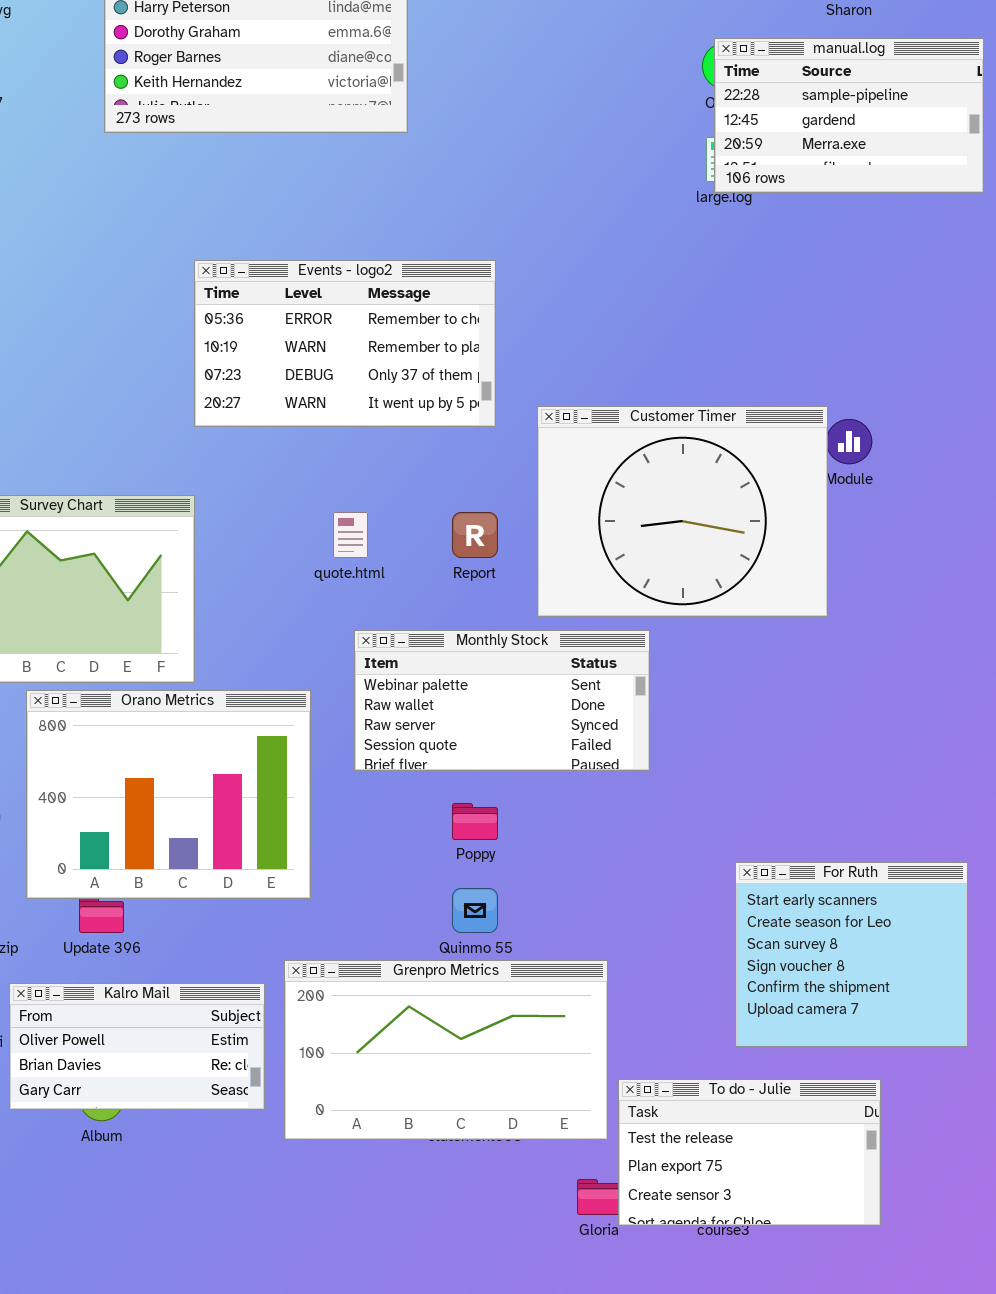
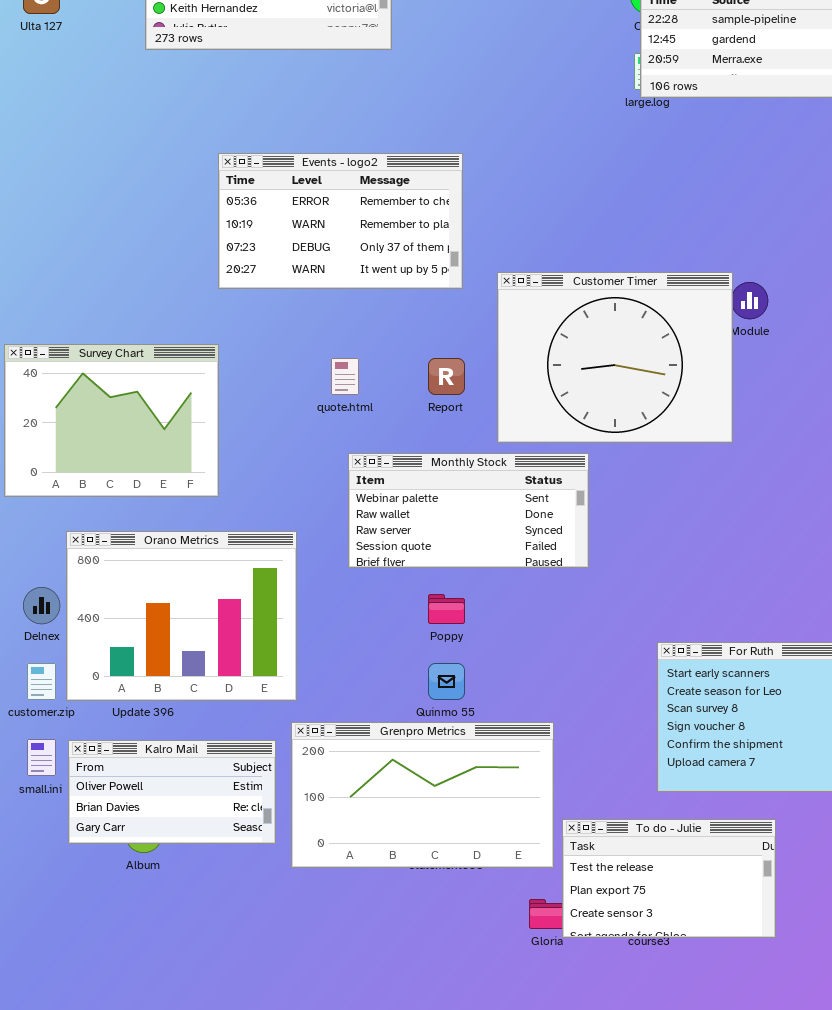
Orano Metrics: [26,690,311,899] -> [66,531,297,701], moved

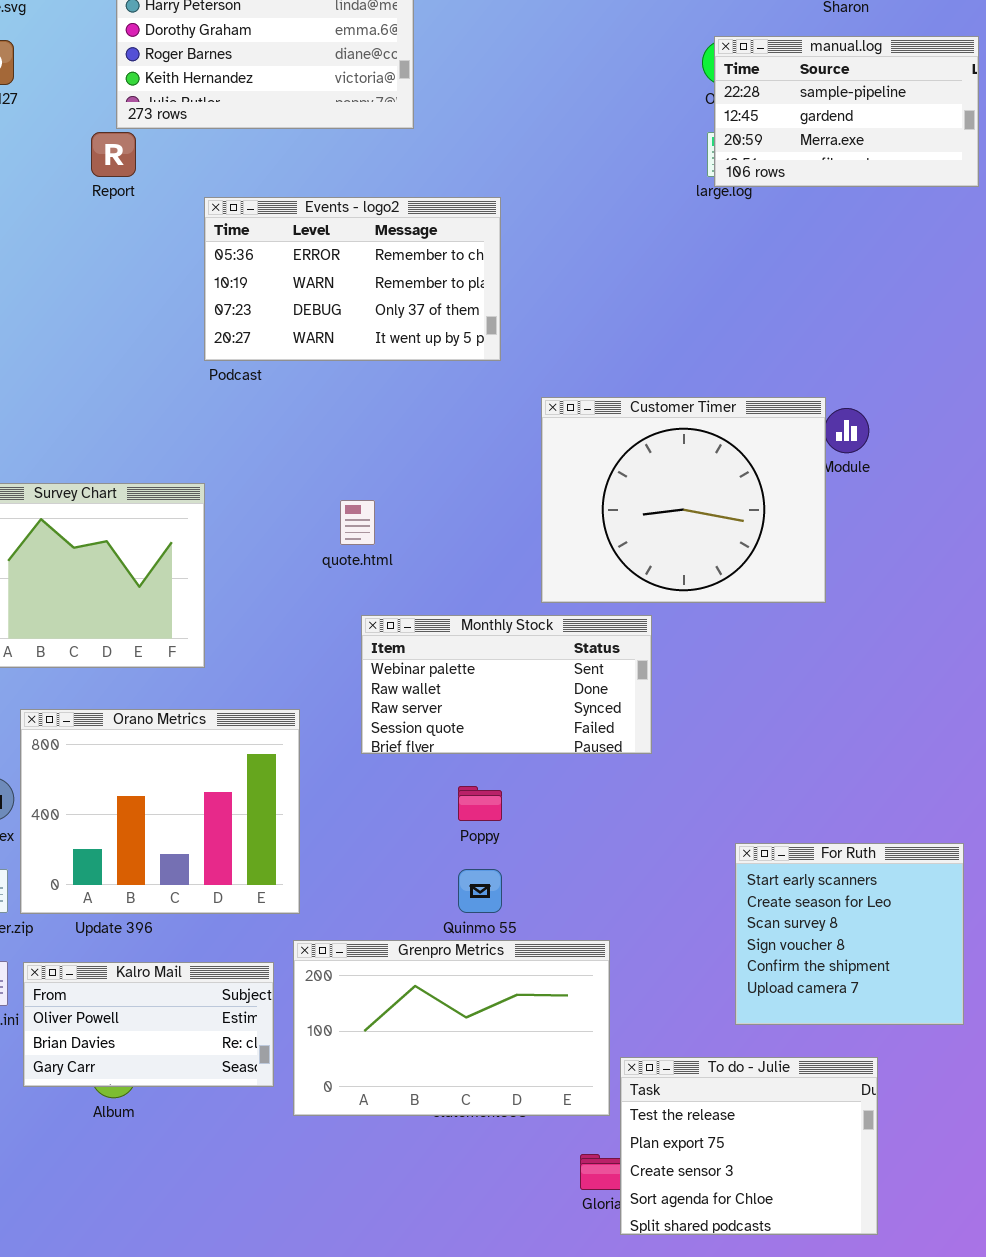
Events - logo2: [218,153,463,289] -> [204,197,501,361], moved
Report: [428,358,465,395] -> [91,132,136,177], moved
To do - Julie: [562,819,776,938] -> [620,1057,878,1235], resized

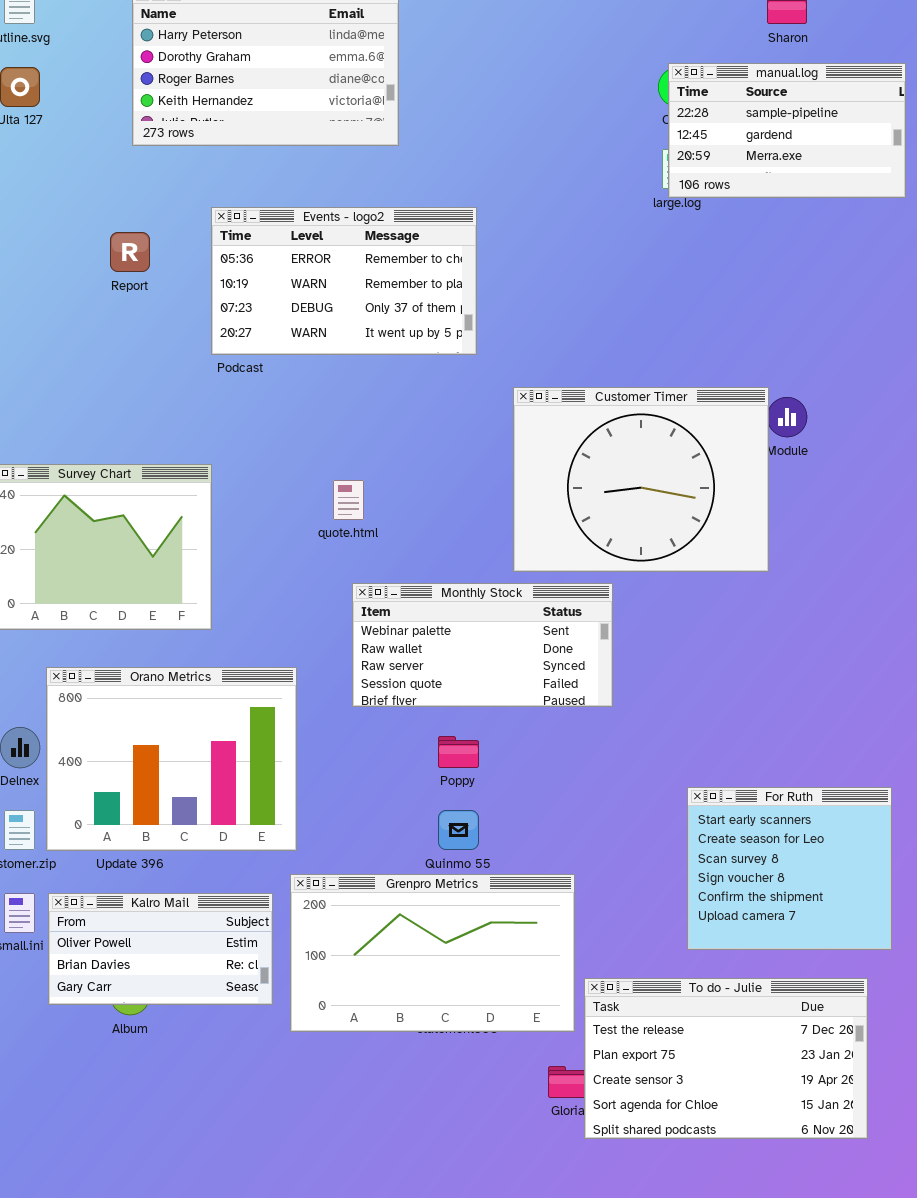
Report: [91,132,136,177] -> [110,232,150,272], moved
To do - Julie: [620,1057,878,1235] -> [584,978,868,1139], resized

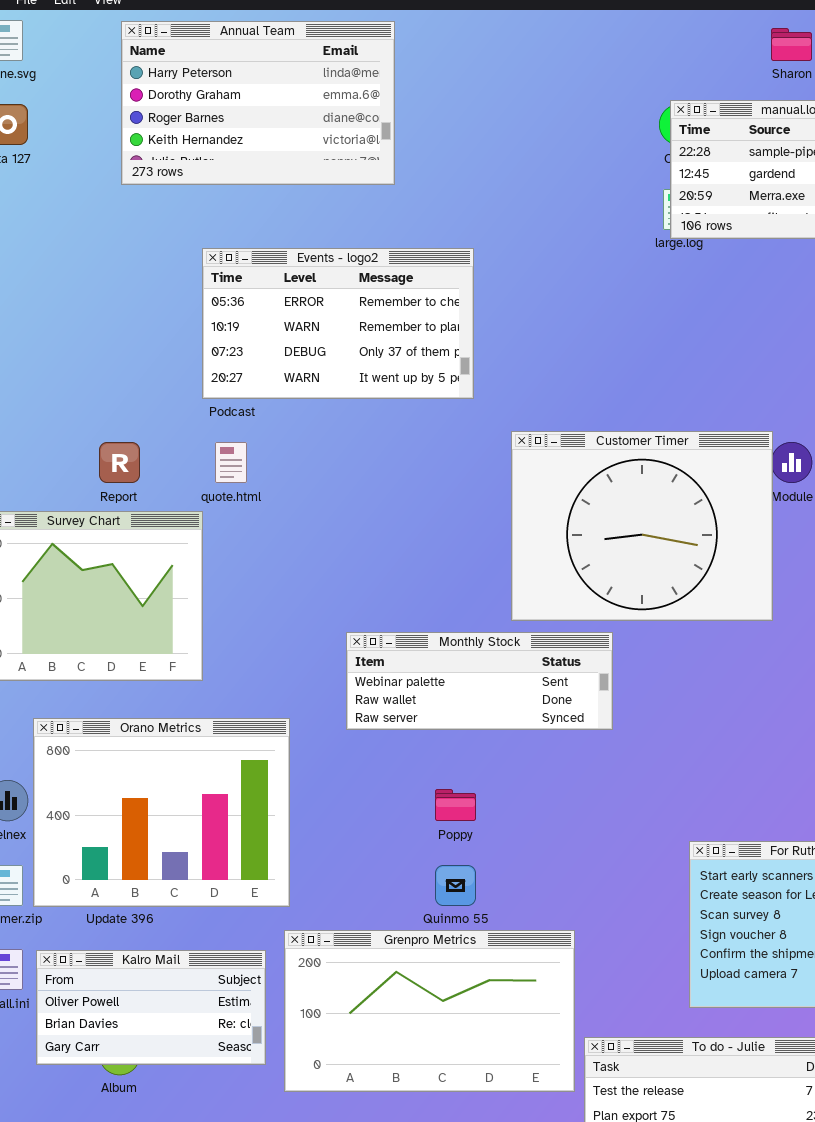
Report: [110,232,150,272] -> [99,442,140,483], moved
quote.html: [333,480,364,520] -> [215,442,247,483], moved
Monthly Stock: [352,583,613,707] -> [346,632,613,730], resized

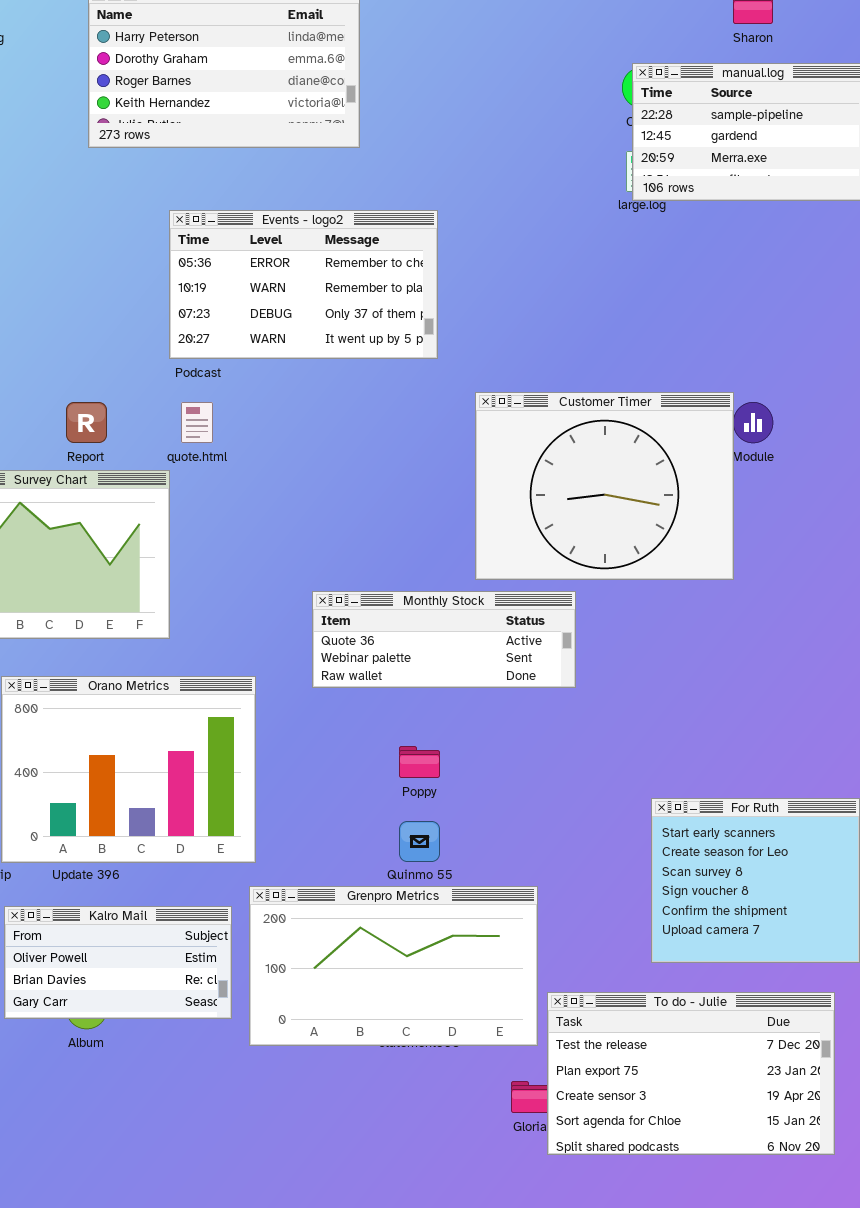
Monthly Stock: [346,632,613,730] -> [312,591,576,688], scrolled up 1 row

